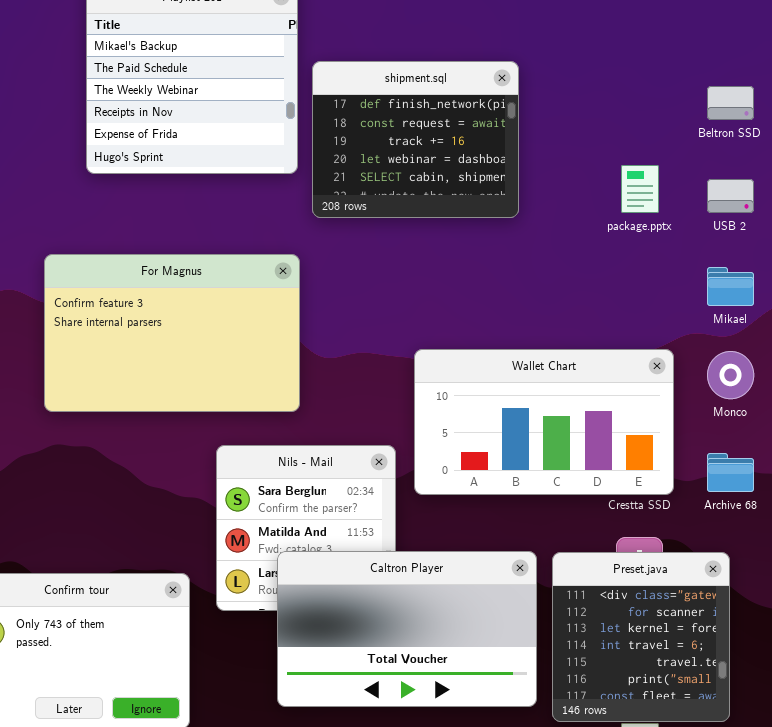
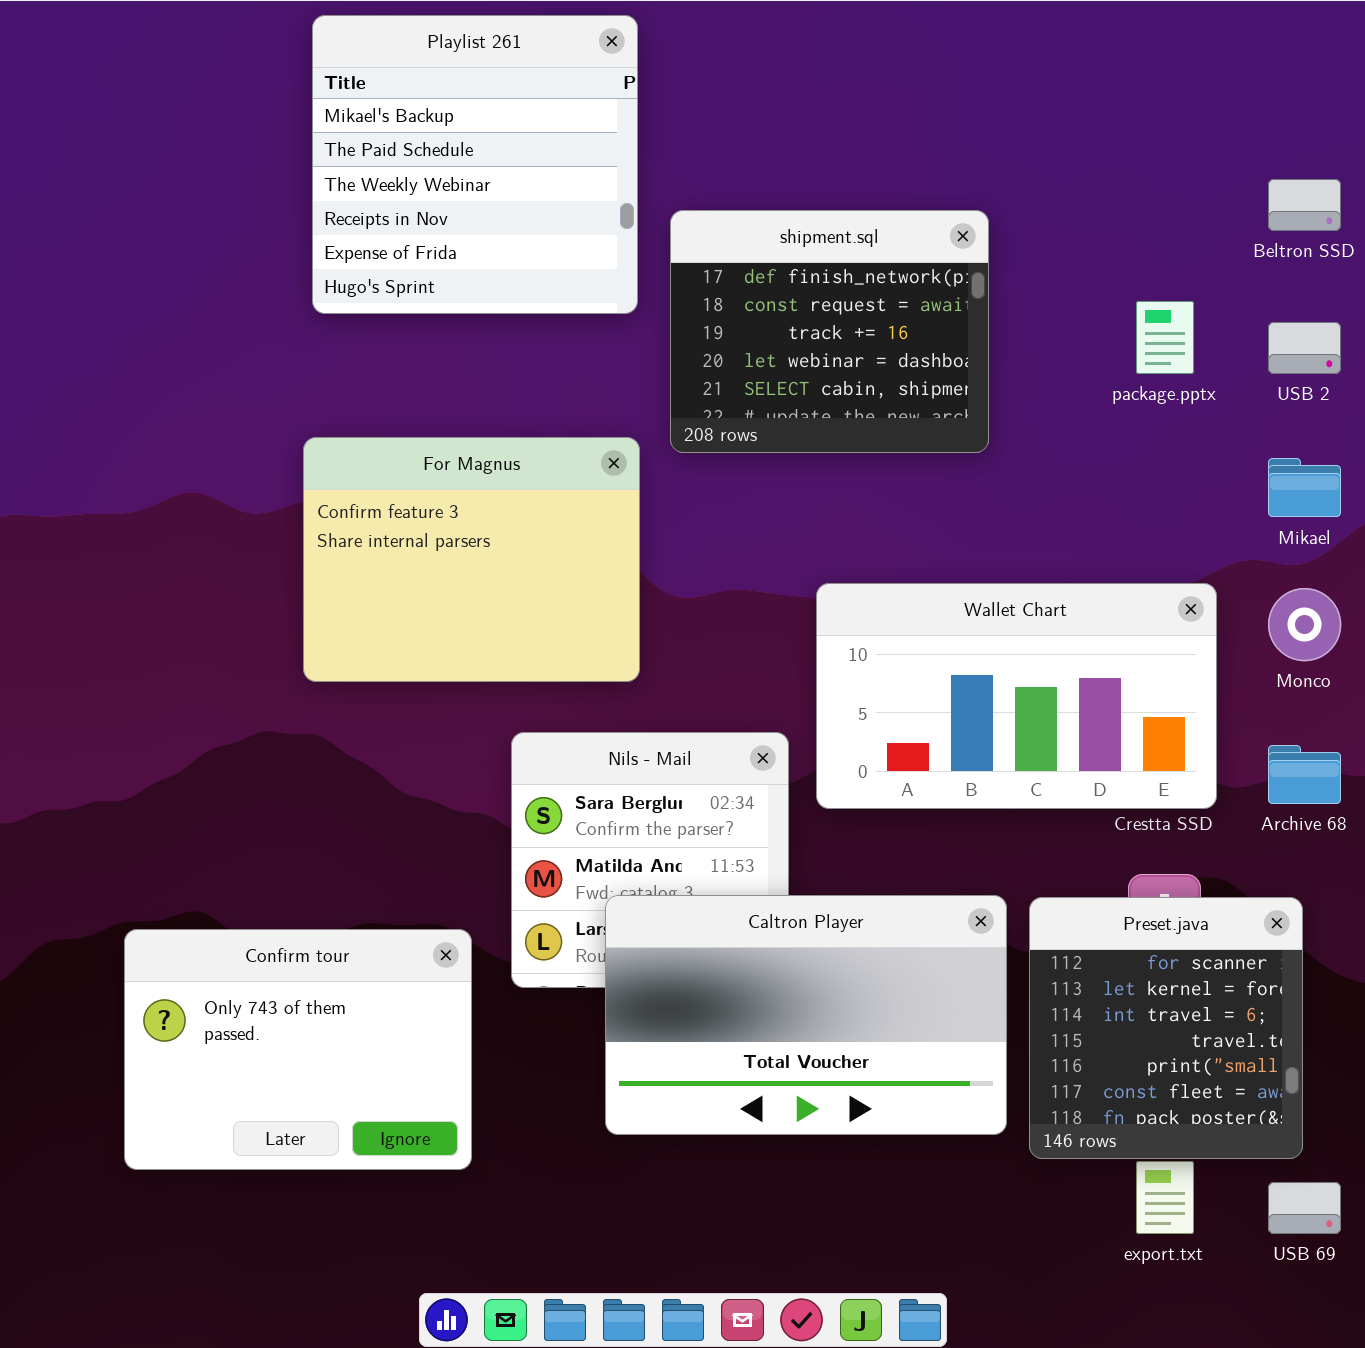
shipment.sql: [312,61,519,218] -> [670,210,989,453], moved
For Magnus: [44,254,300,412] -> [303,437,640,682], resized
Preset.java: [552,552,730,722] -> [1029,897,1303,1159], scrolled down 1 row

